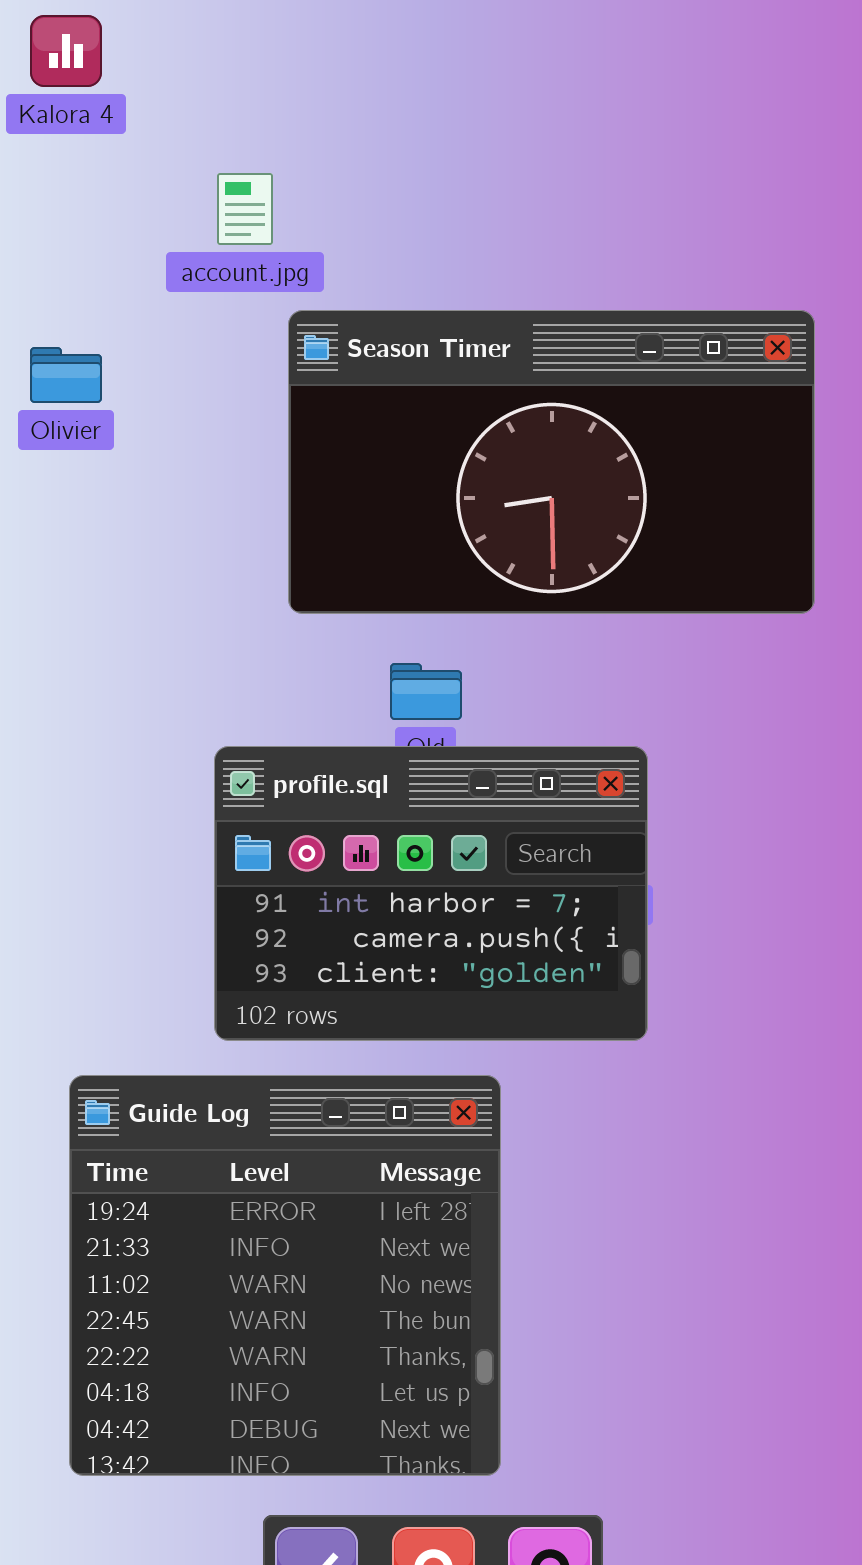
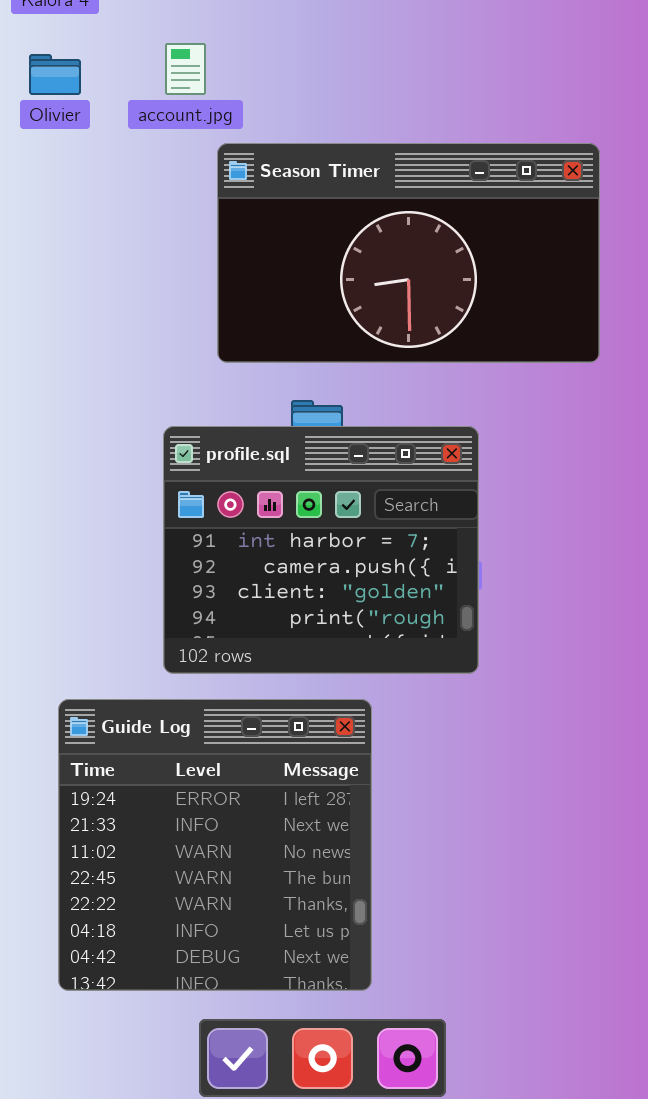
Olivier: [30,347,102,403] -> [29,54,81,95], moved
profile.sql: [214,746,648,1041] -> [163,426,479,674], resized

